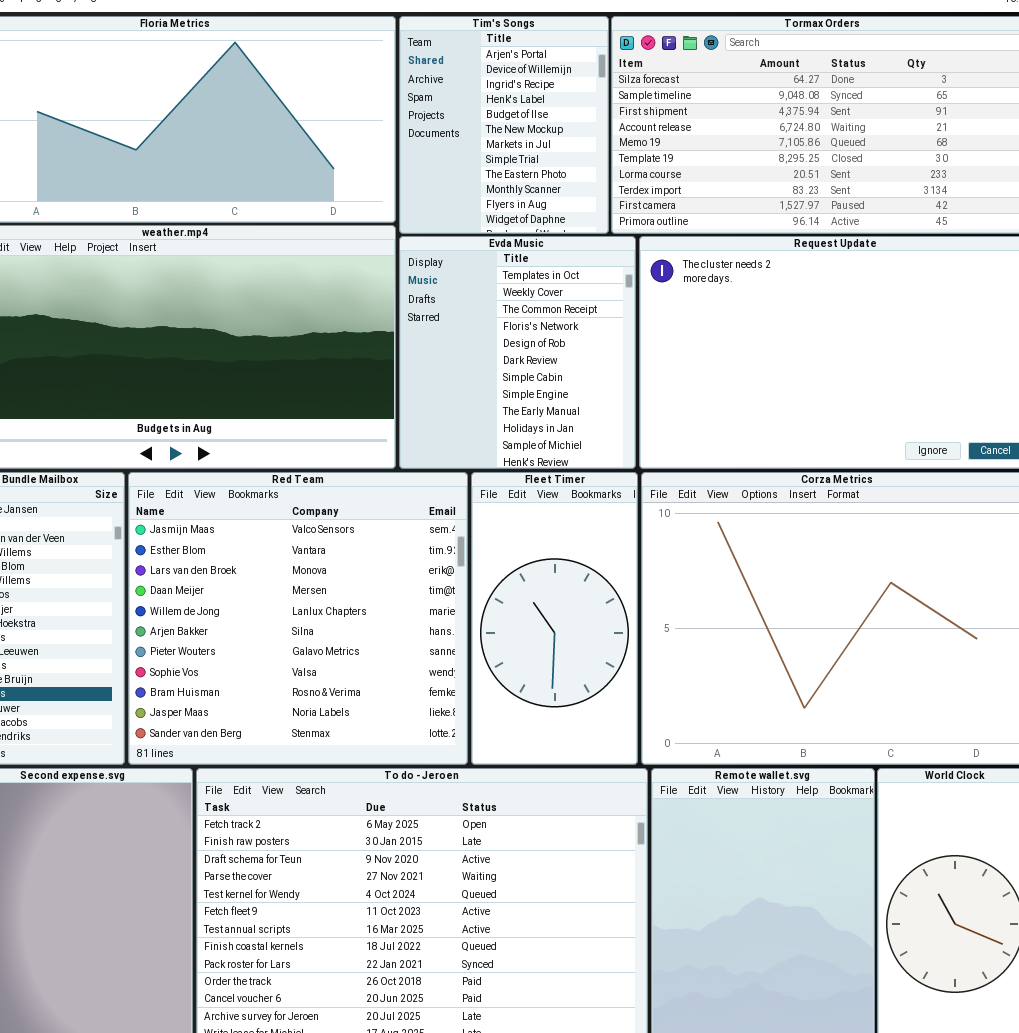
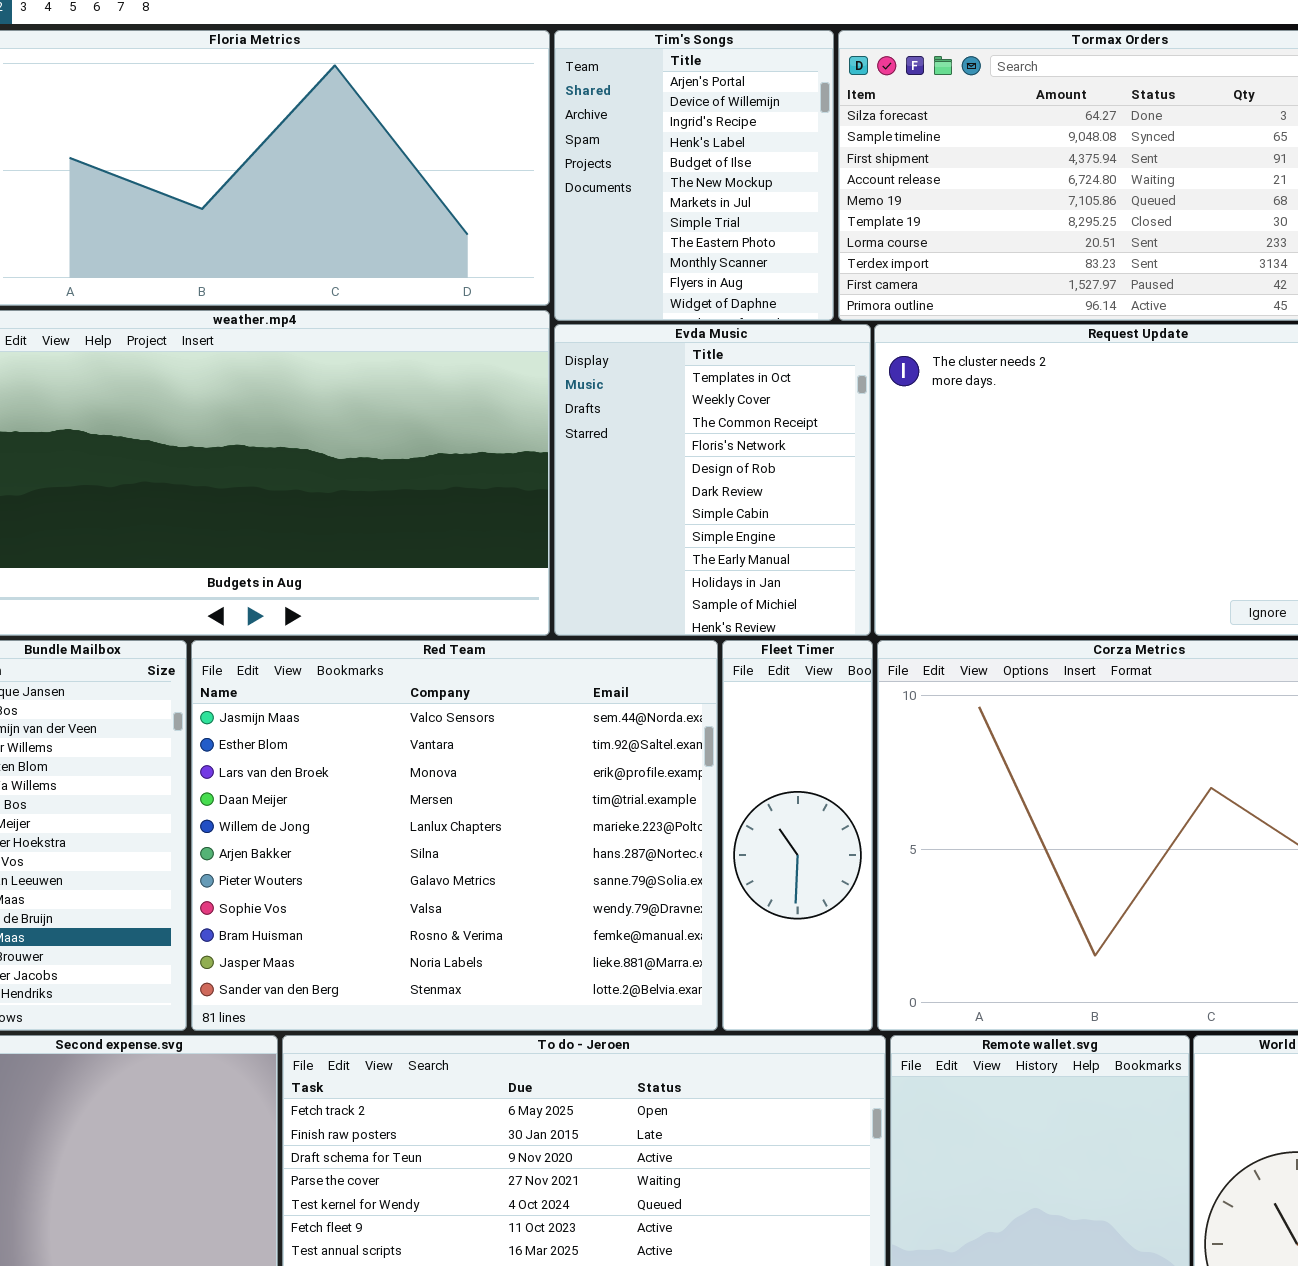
Red Team: [128,472,468,765] -> [191,640,718,1031], resized
Fleet Timer: [471,472,638,765] -> [722,640,873,1031], resized

